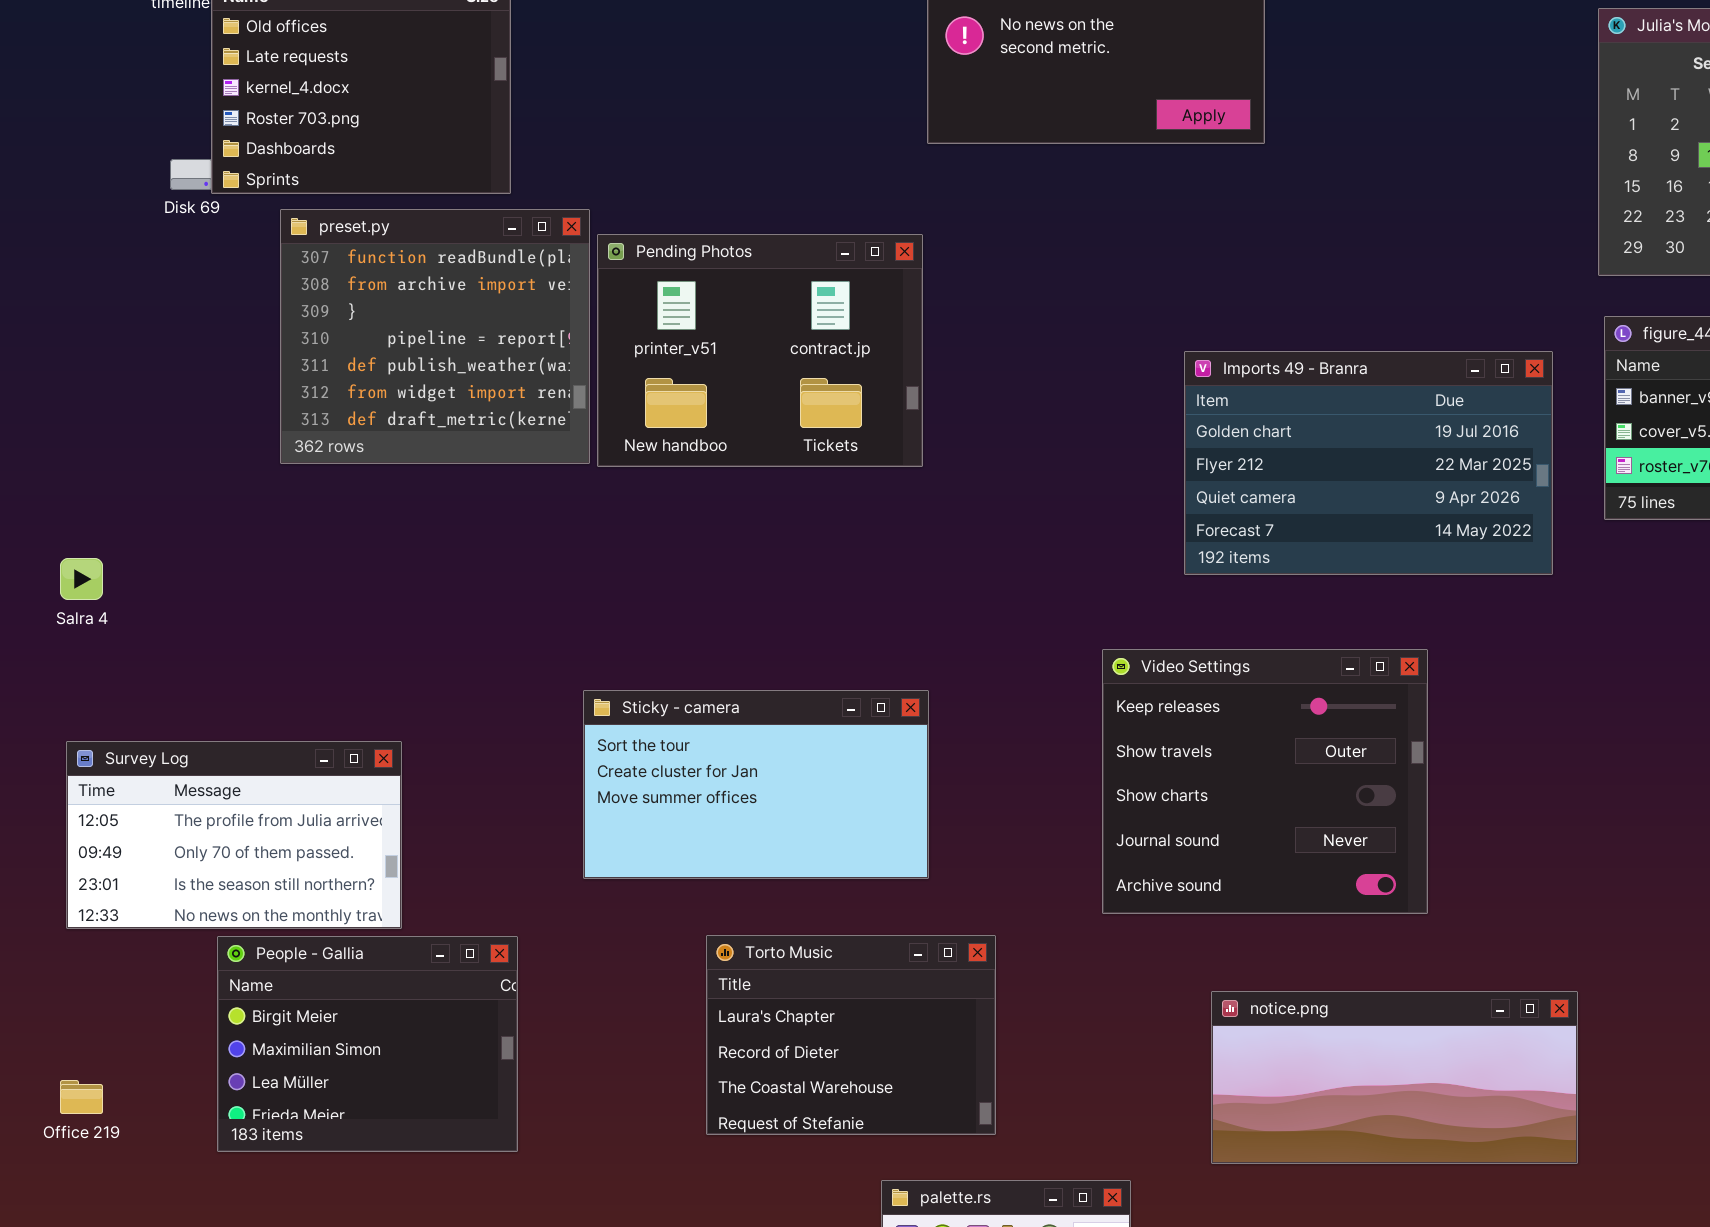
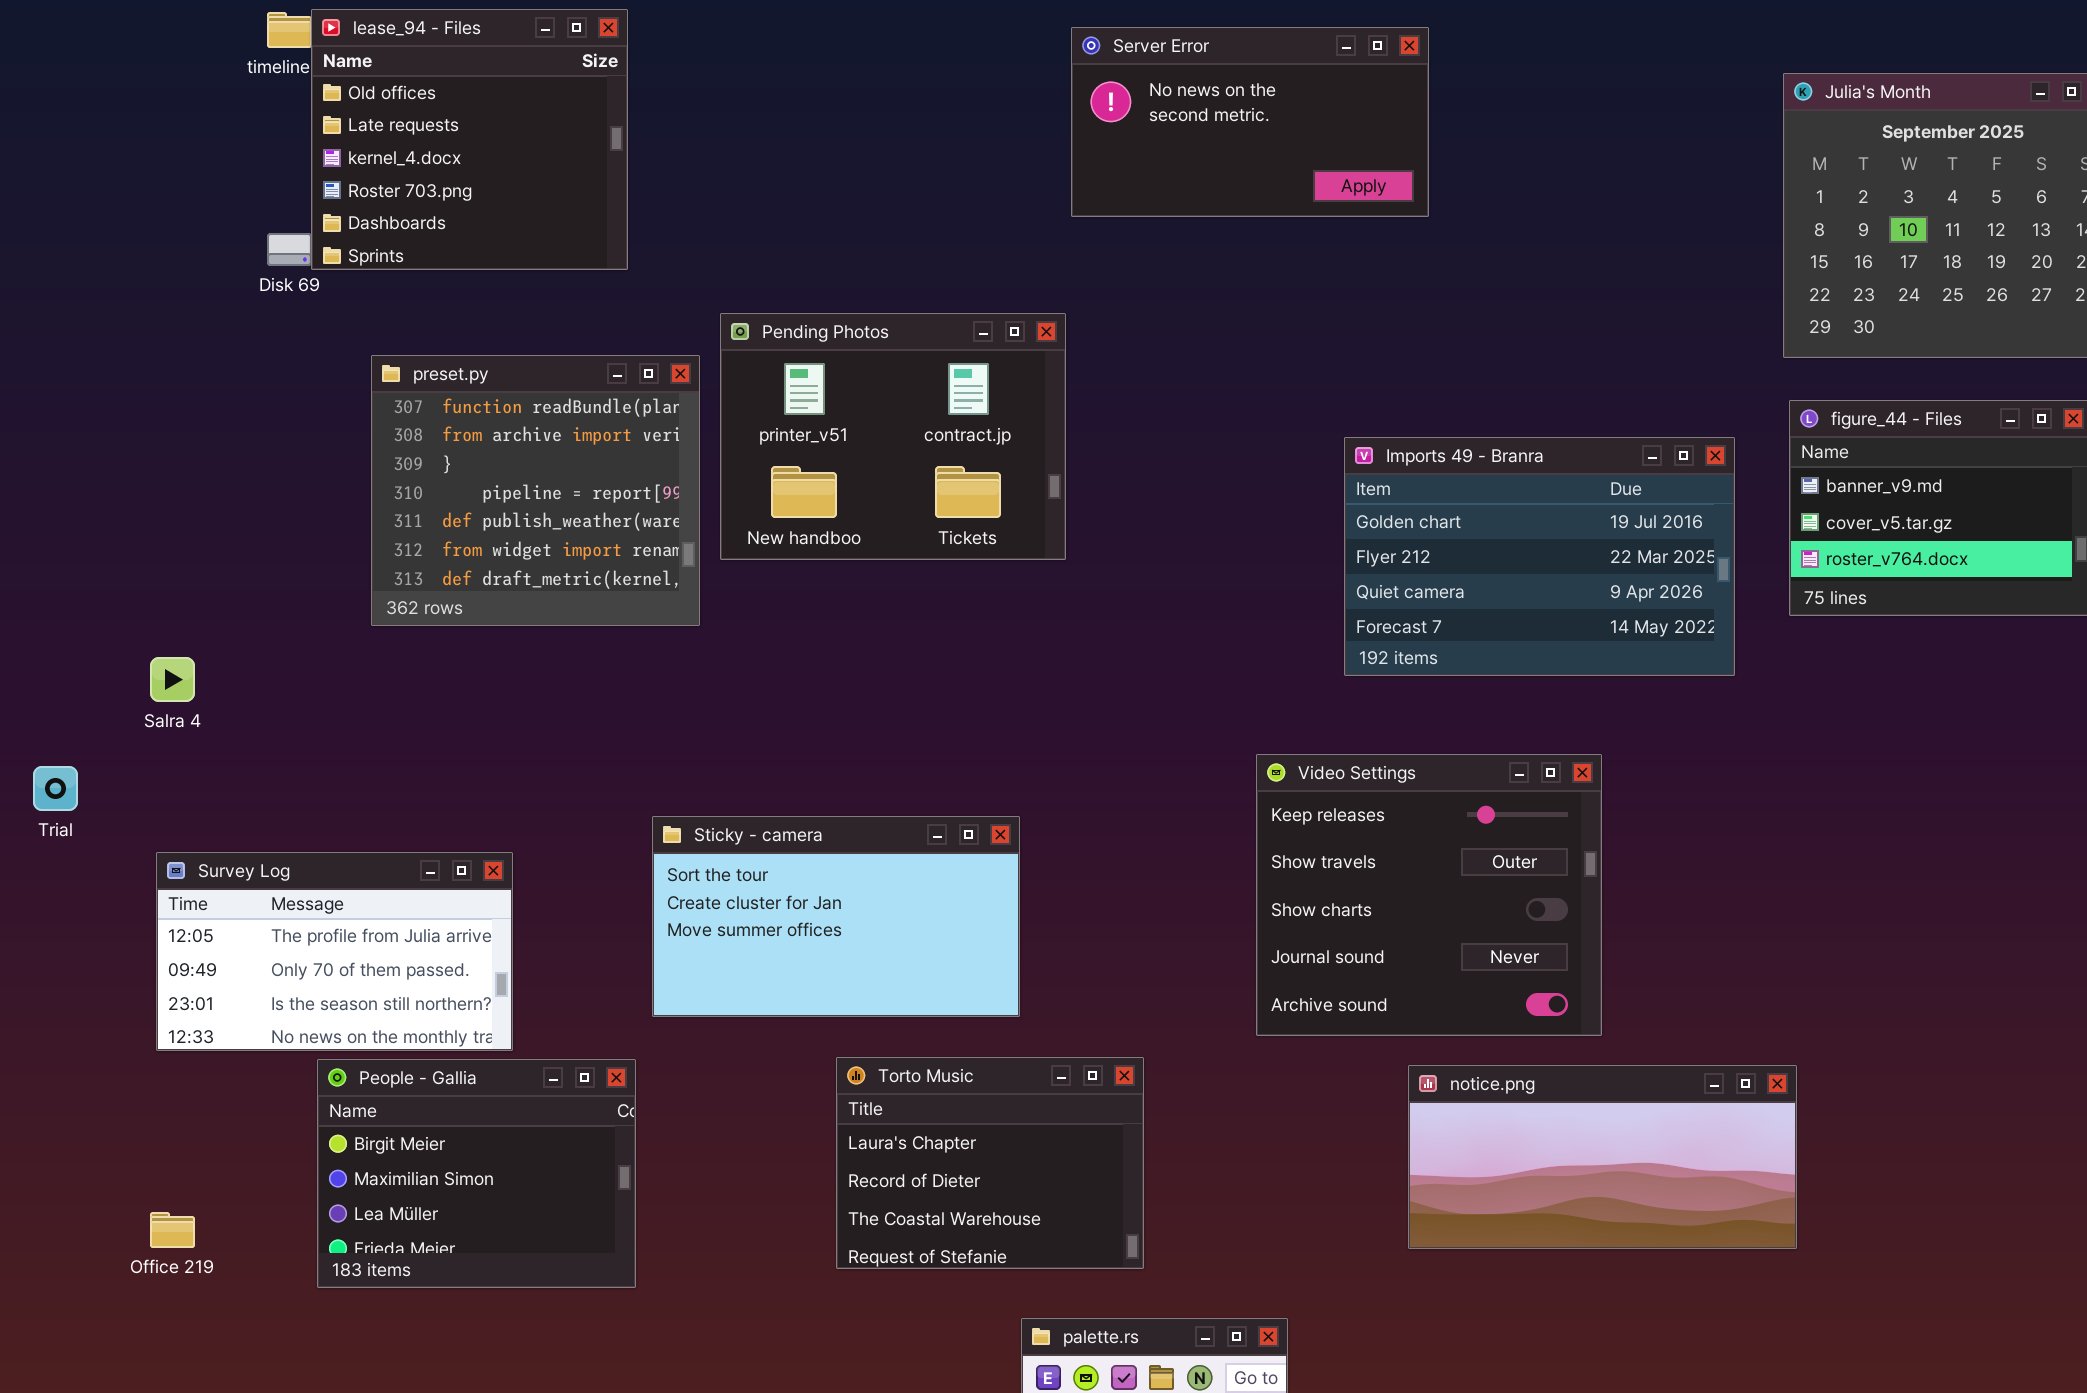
preset.py: [280,209,590,464] -> [371,355,700,626], moved
Sticky - camera: [583,690,929,879] -> [652,816,1020,1017], moved
notice.png: [1211,991,1578,1164] -> [1408,1065,1797,1249], moved

